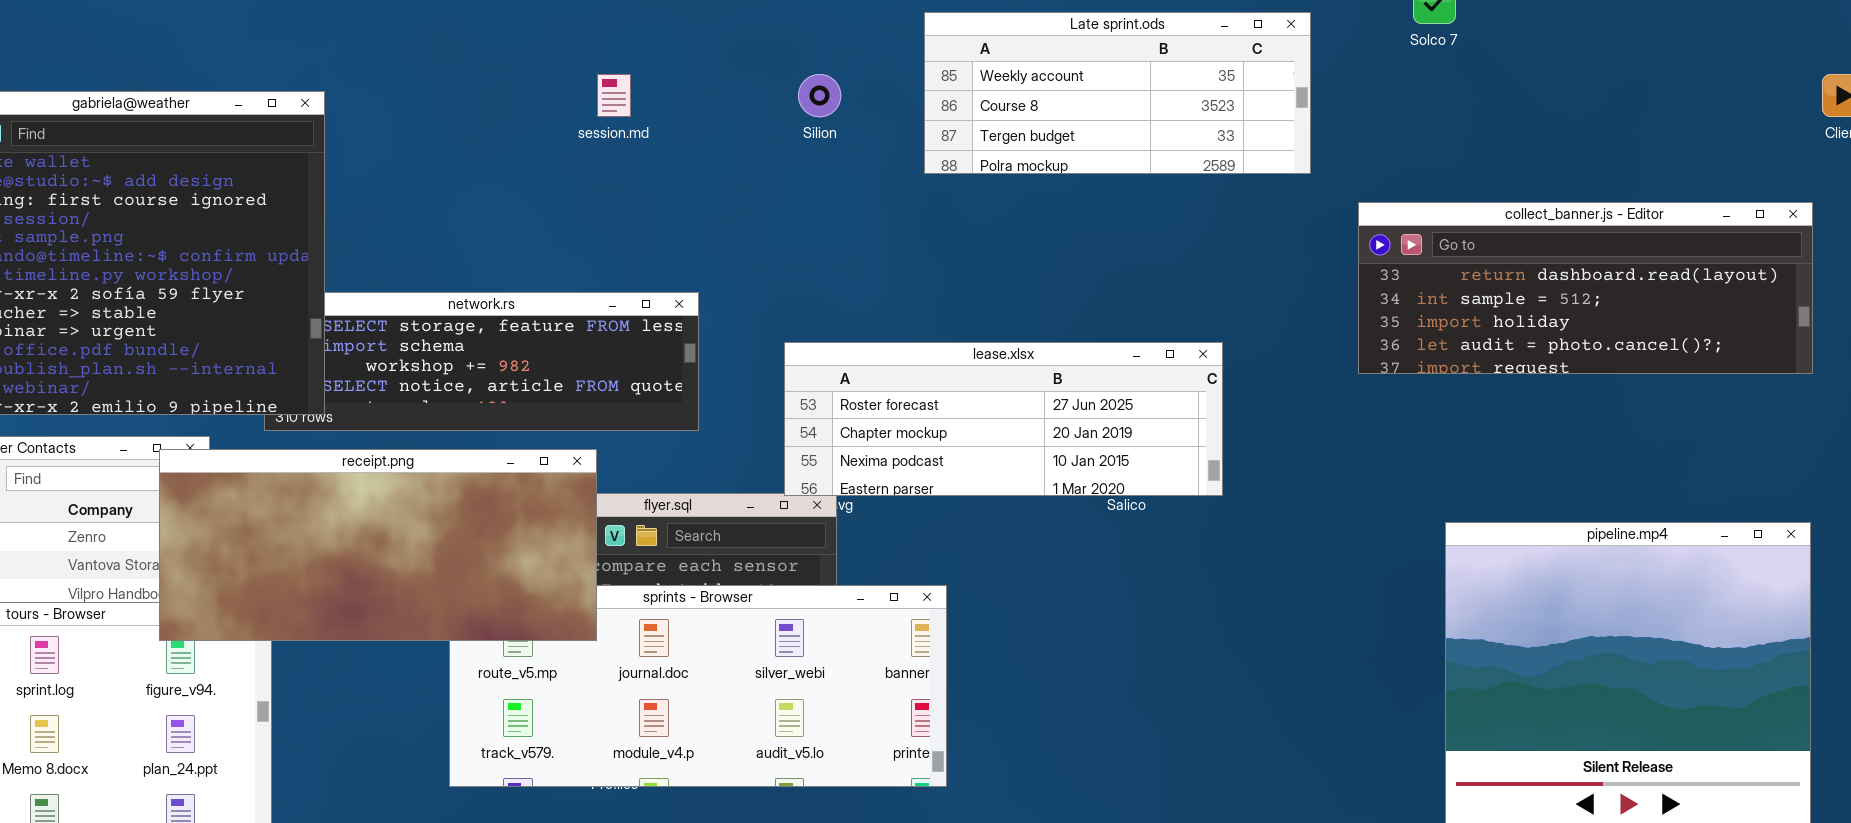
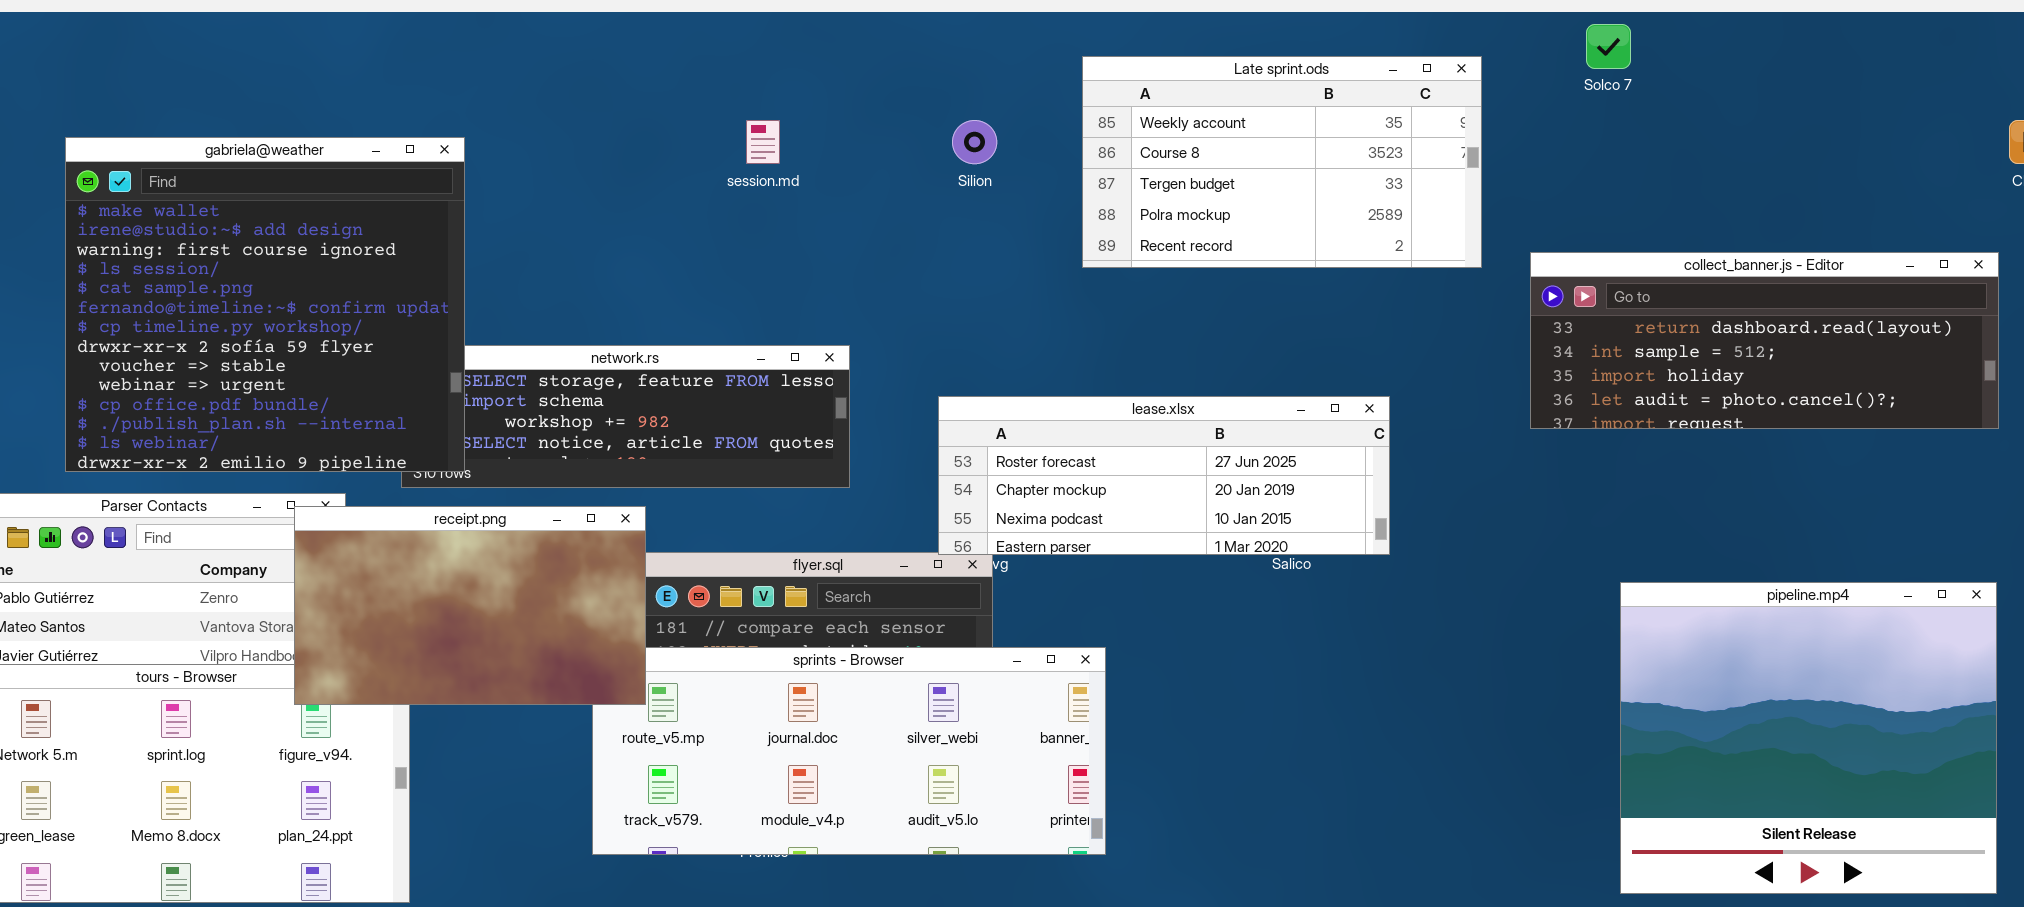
Late sprint.ods: [924,12,1311,174] -> [1082,56,1482,268], resized
receipt.png: [159,449,597,641] -> [294,506,646,705], resized

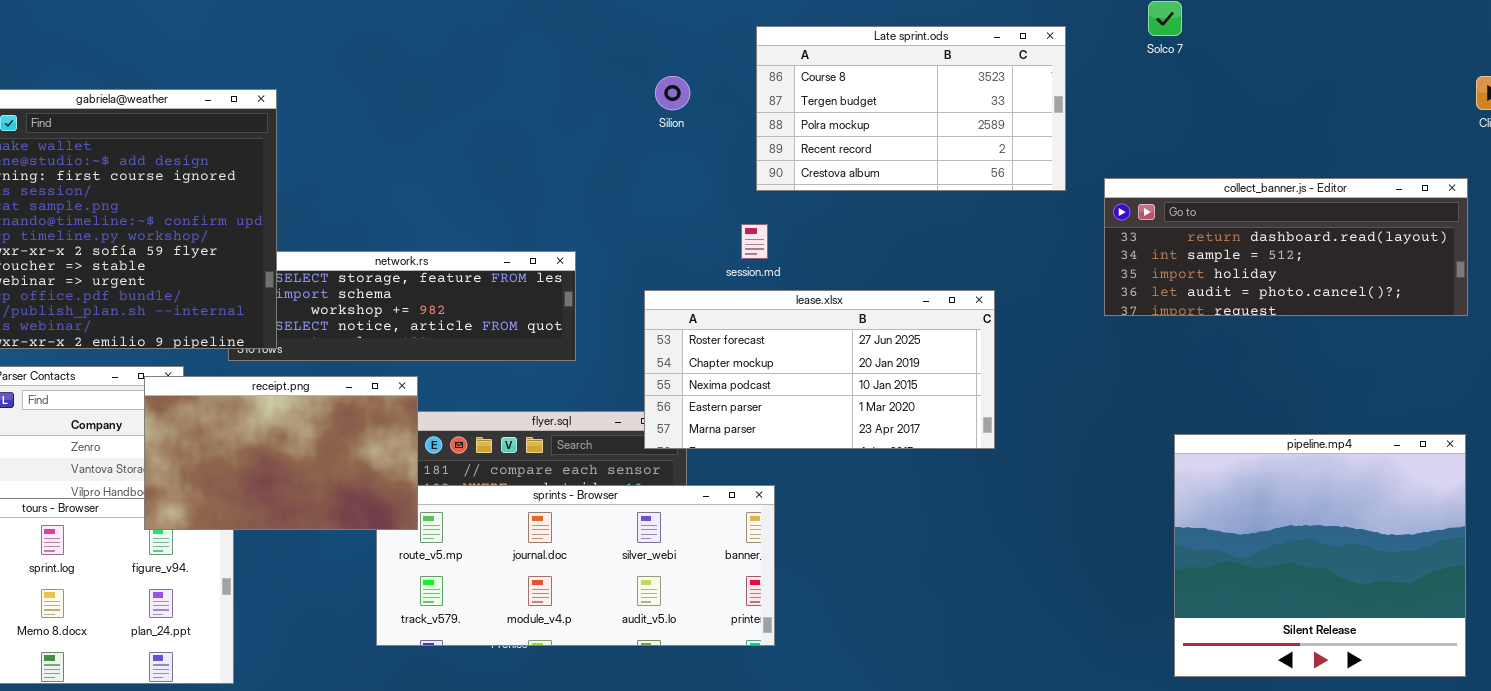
Late sprint.ods: [1082,56,1482,268] -> [756,26,1066,191], scrolled down 1 row
session.md: [746,120,780,164] -> [741,224,768,259], moved
lease.xlsx: [938,396,1390,555] -> [644,290,995,449], resized

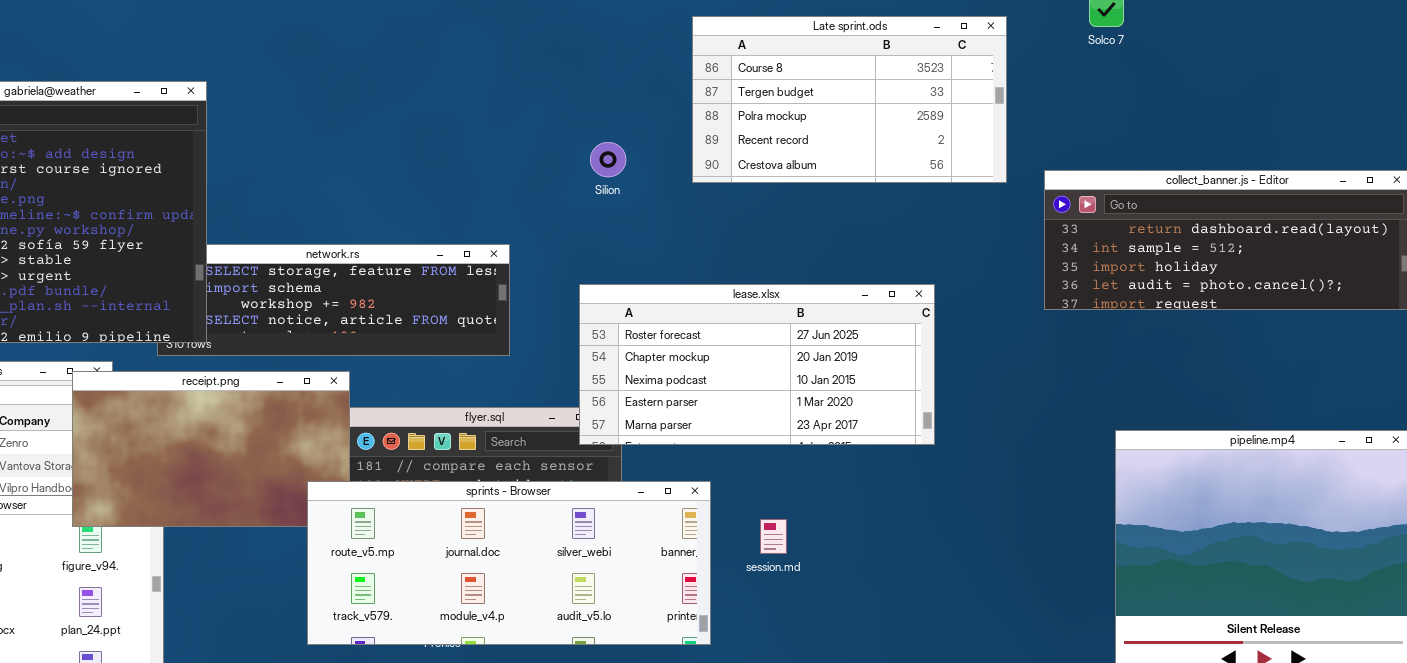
Silion: [655,76,690,110] -> [590,142,626,177], moved
session.md: [741,224,768,259] -> [760,519,787,554], moved
sprints - Browser: [376,485,775,646] -> [307,481,711,645], raised

